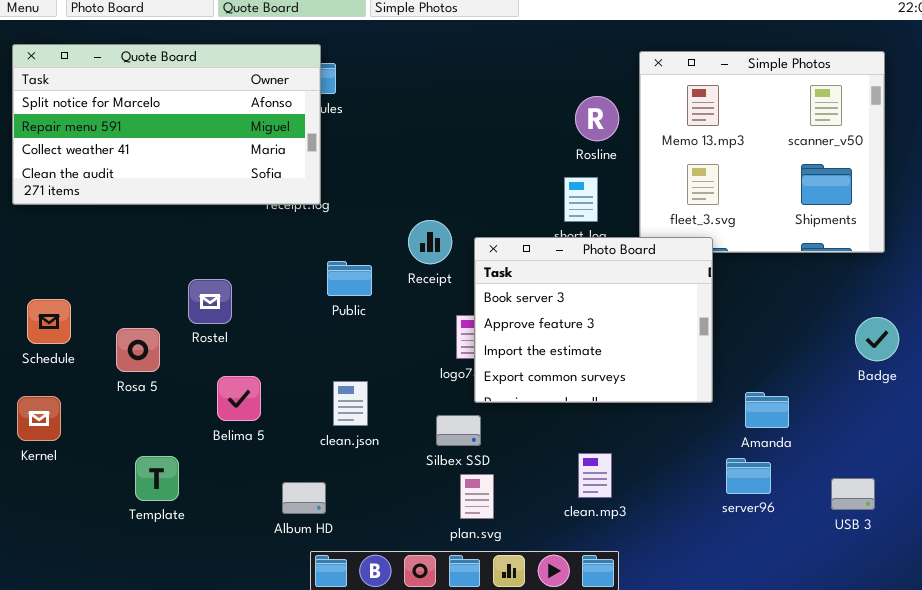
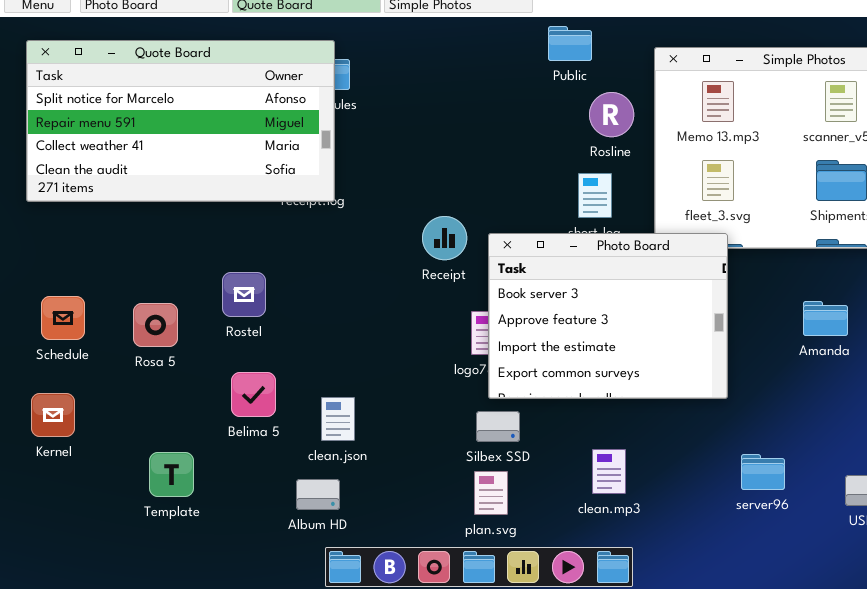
Public: [327,261,372,296] -> [548,26,592,61], moved
Rostel: [188,279,232,324] -> [222,272,266,317], moved
Rosa 5: [116,328,160,372] -> [133,303,178,347], moved
clean.json: [333,381,368,426] -> [321,397,355,441], moved
Amanda: [745,392,789,428] -> [803,301,848,336], moved
Silbex SSD: [436,415,481,446] -> [476,411,520,442], moved

